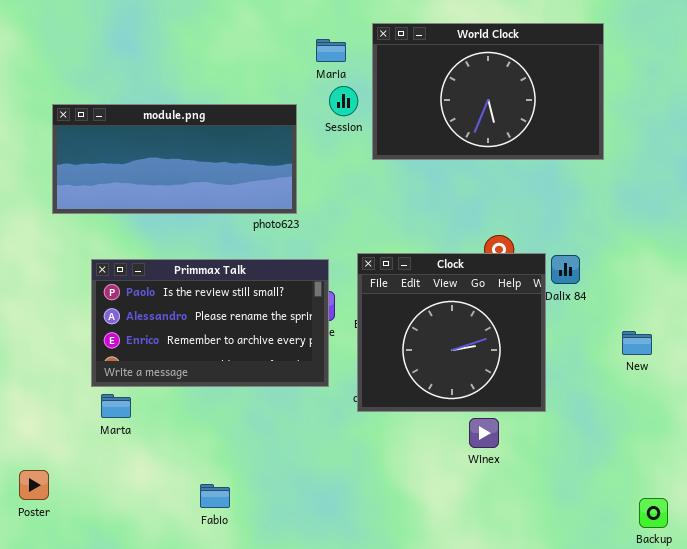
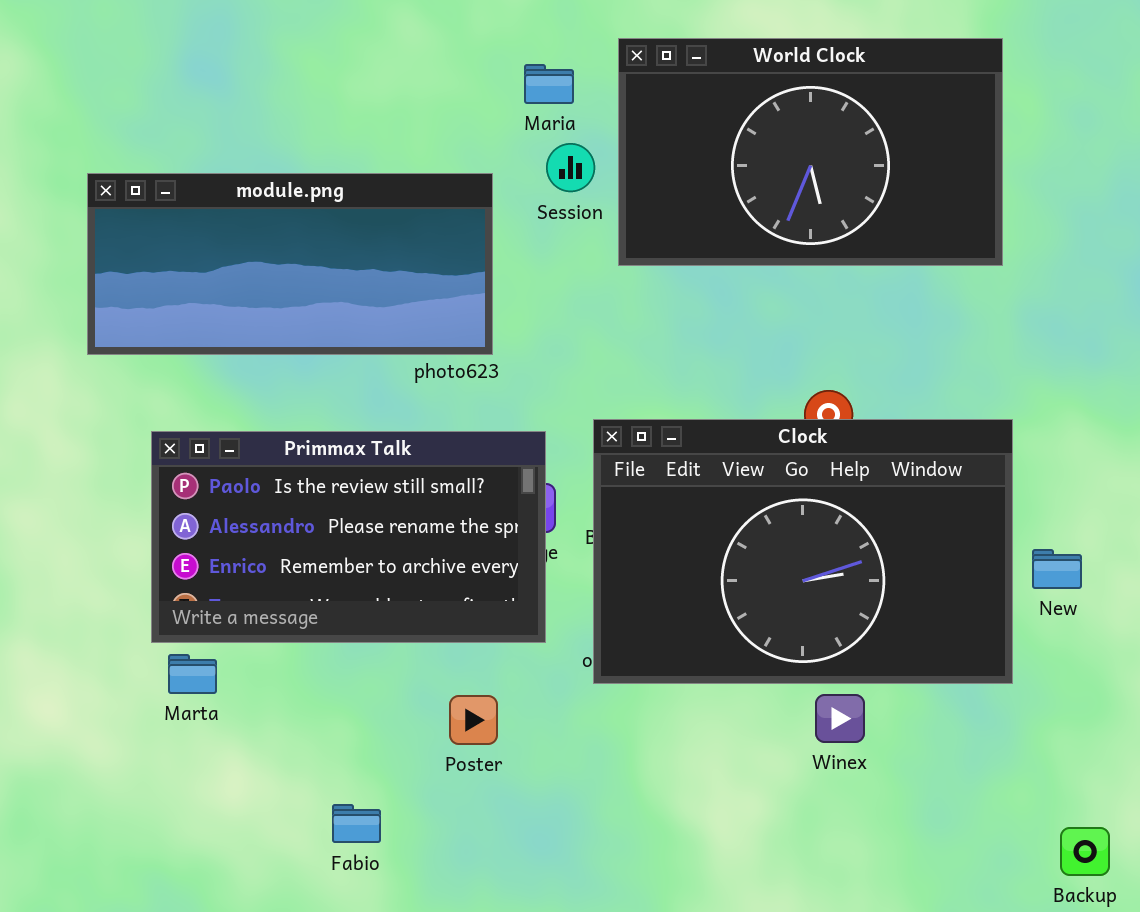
Clock: [357,253,546,412] -> [593,419,1013,684], resized
Winex: [469,418,499,448] -> [815,694,865,743], moved
Poster: [19,470,49,500] -> [449,695,498,745], moved

